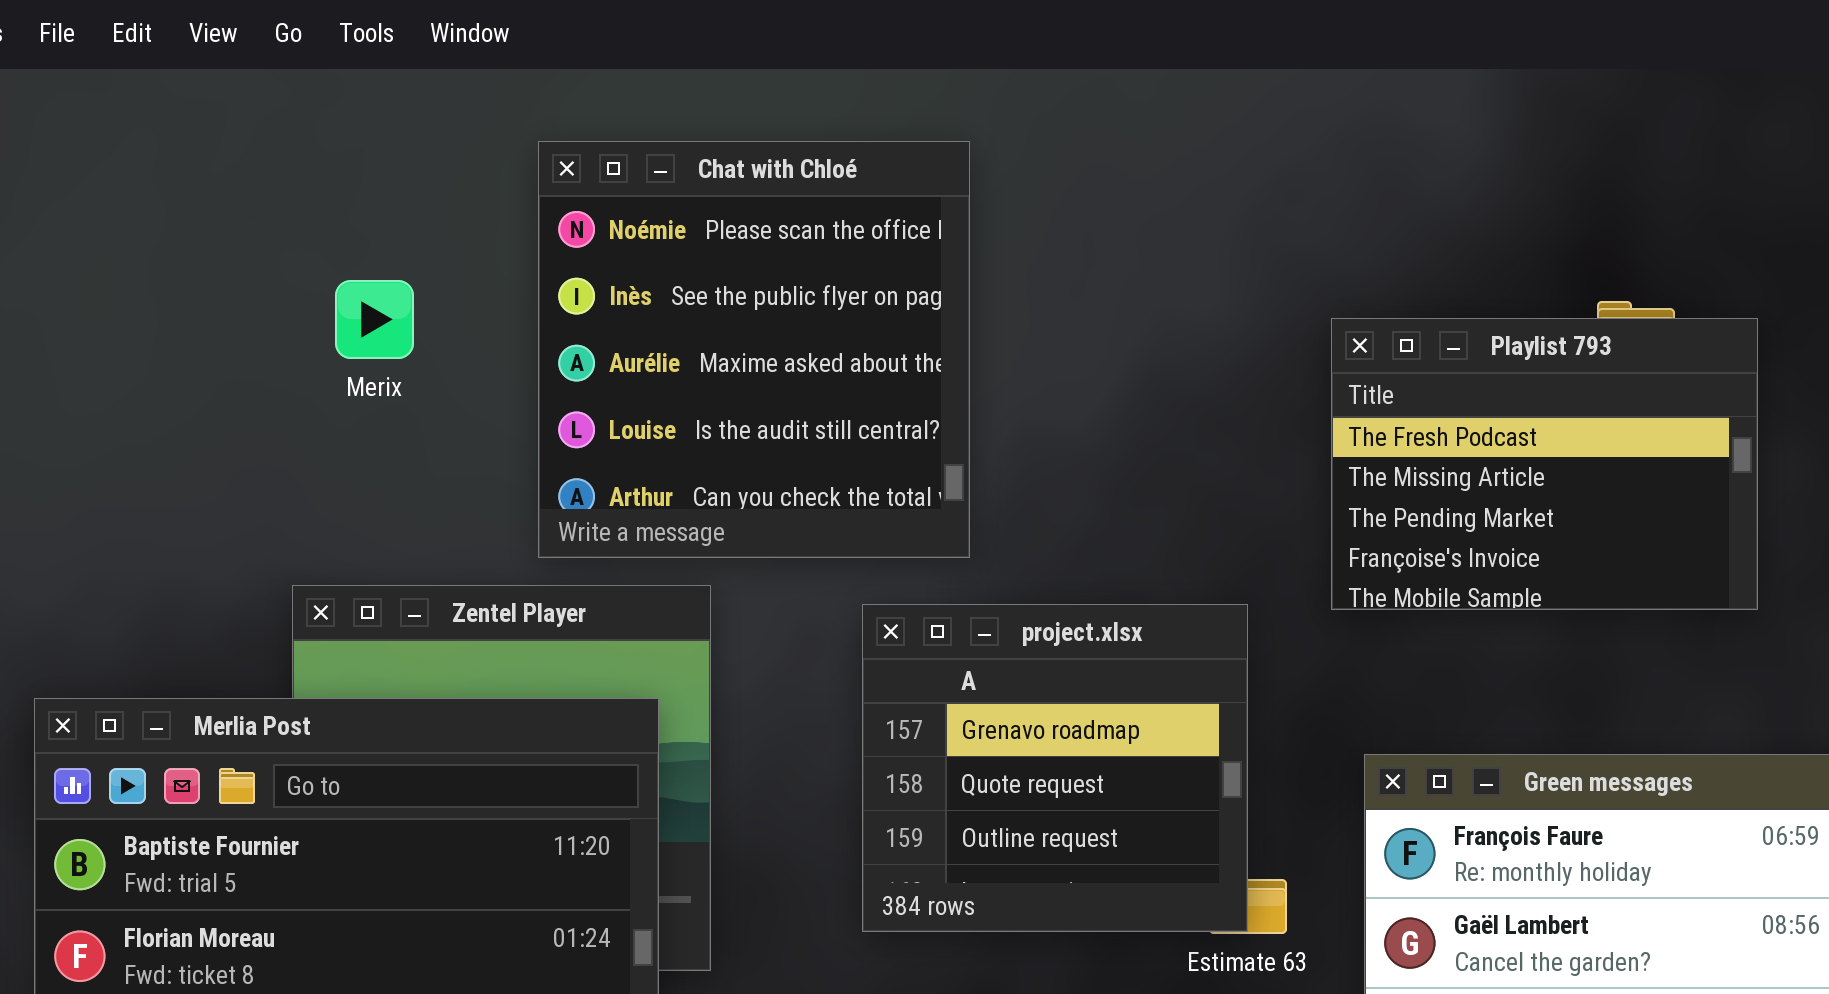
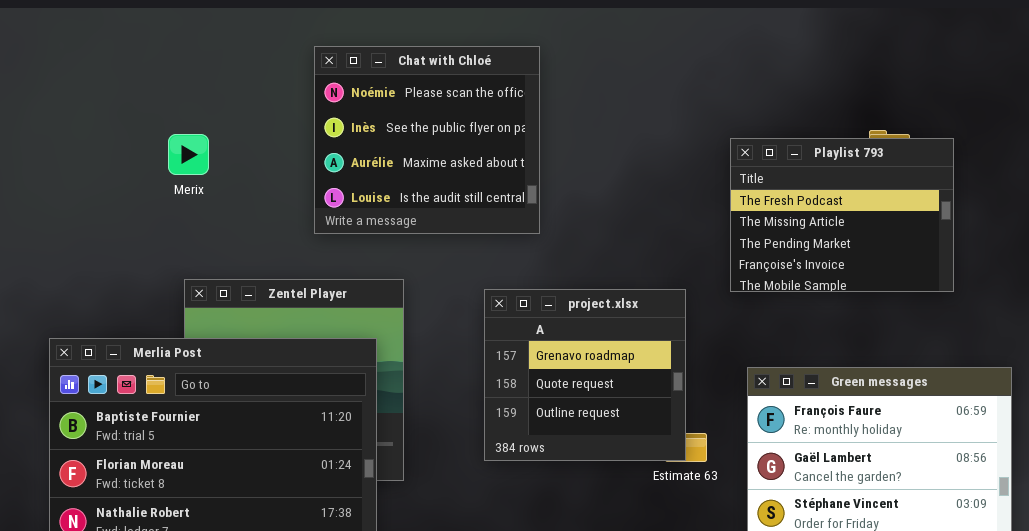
Chat with Chloé: [538,141,970,558] -> [314,46,540,234], resized
Merix: [335,280,414,359] -> [168,134,209,175], moved

